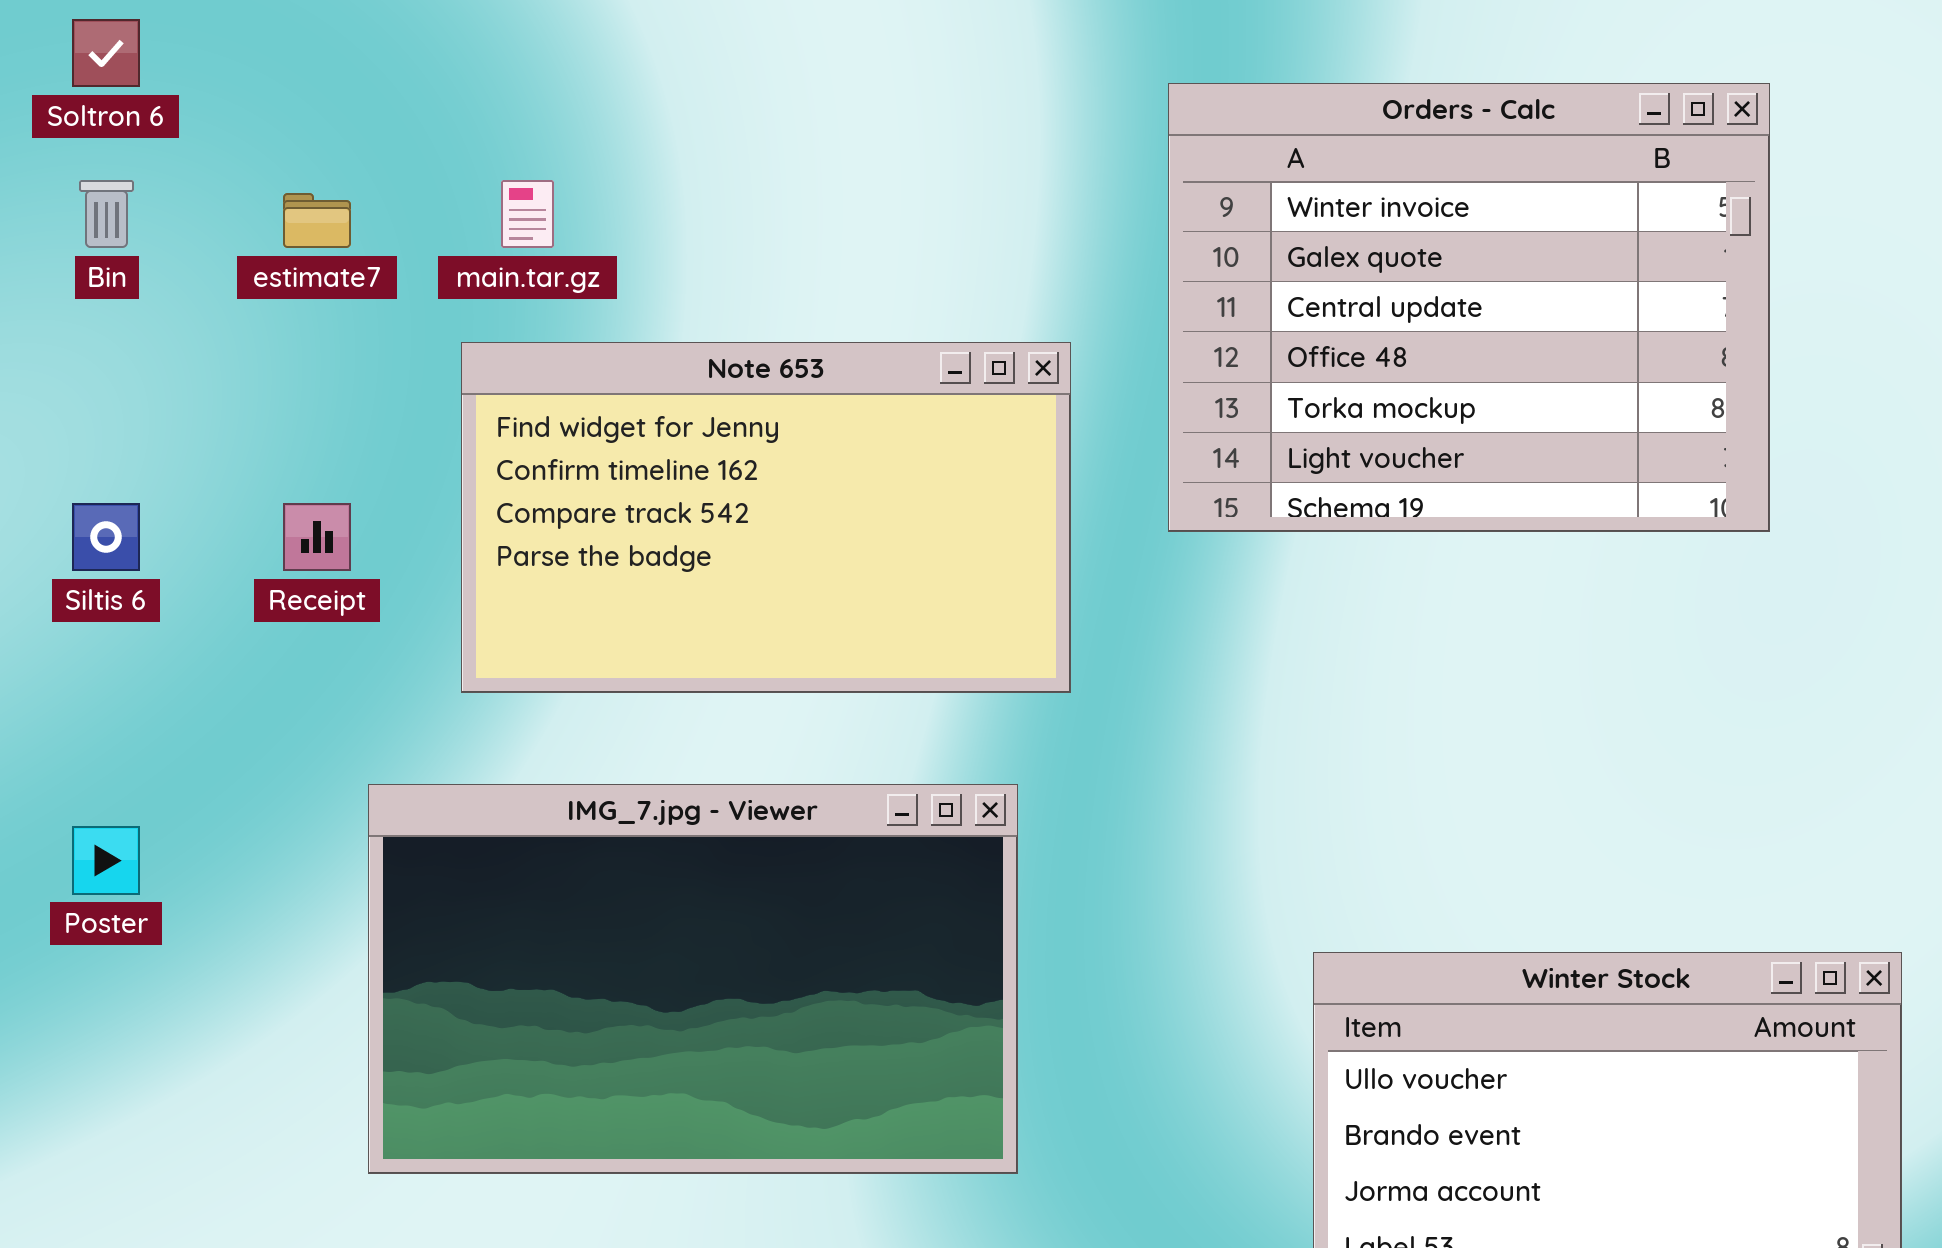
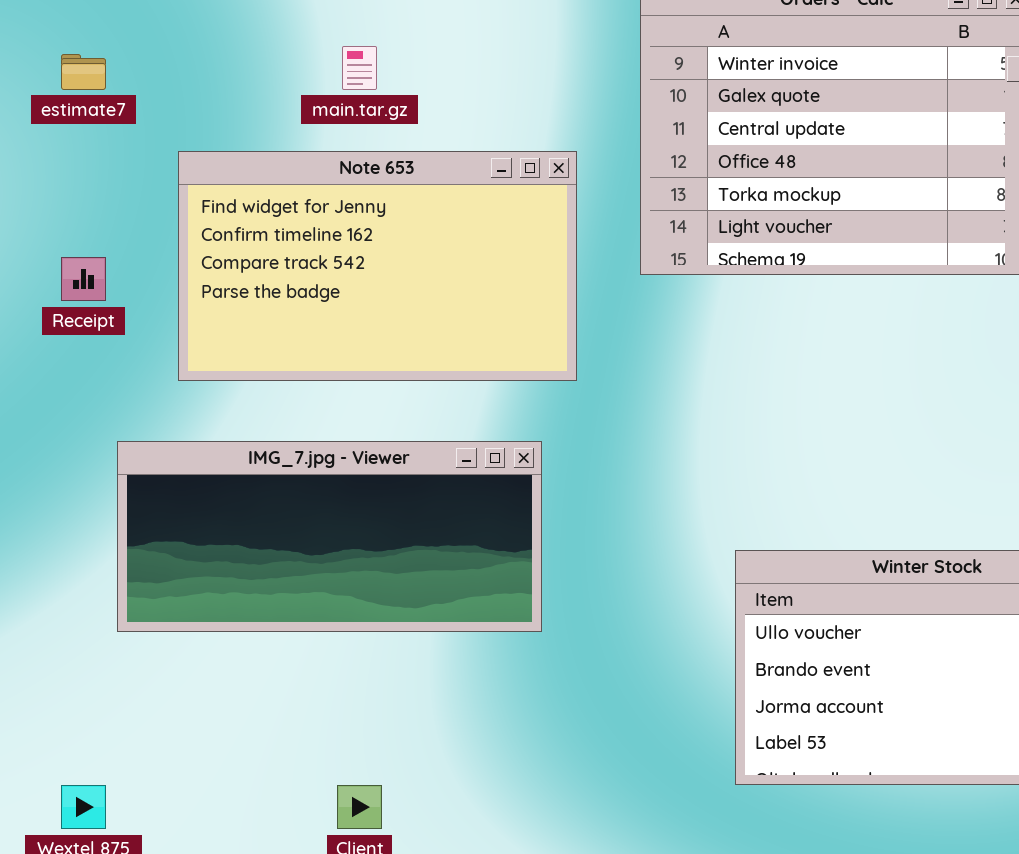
main.tar.gz: [501,180,554,248] -> [342,46,377,90], moved
IMG_7.jpg - Viewer: [368,784,1018,1174] -> [117,441,542,632], resized

